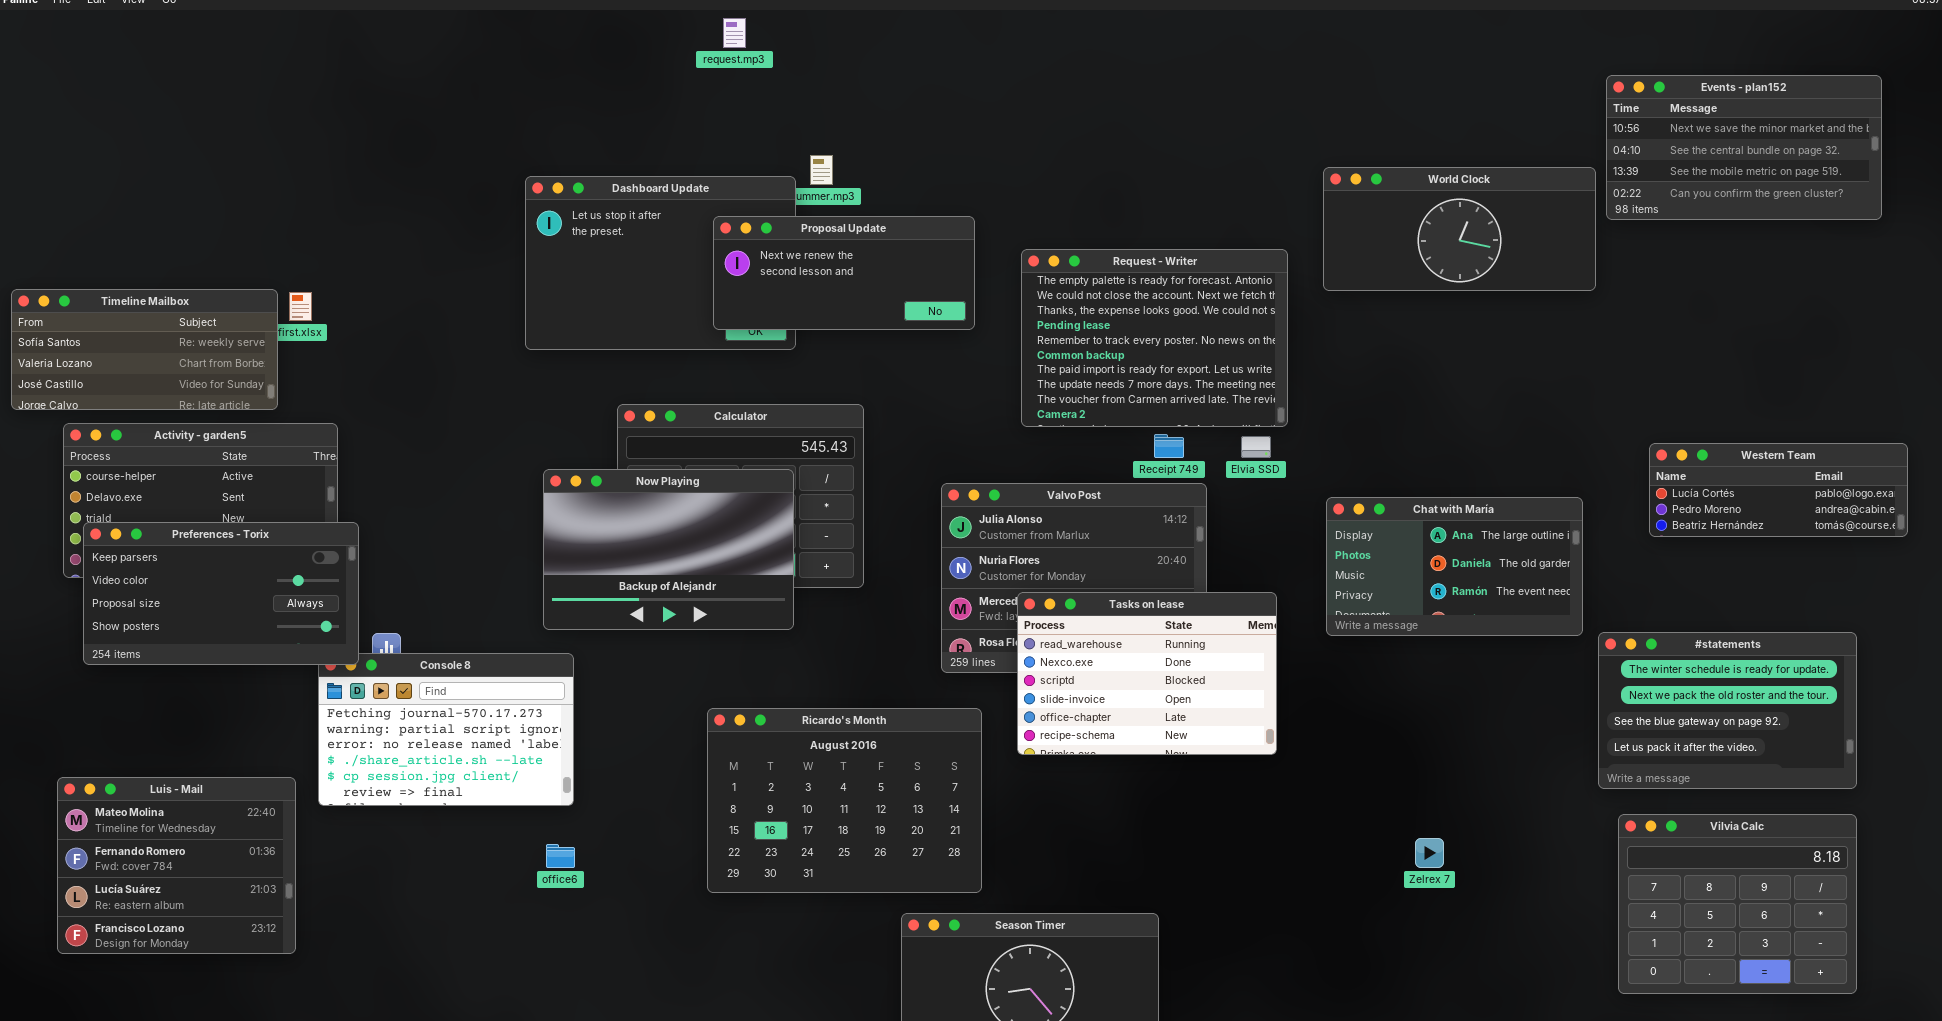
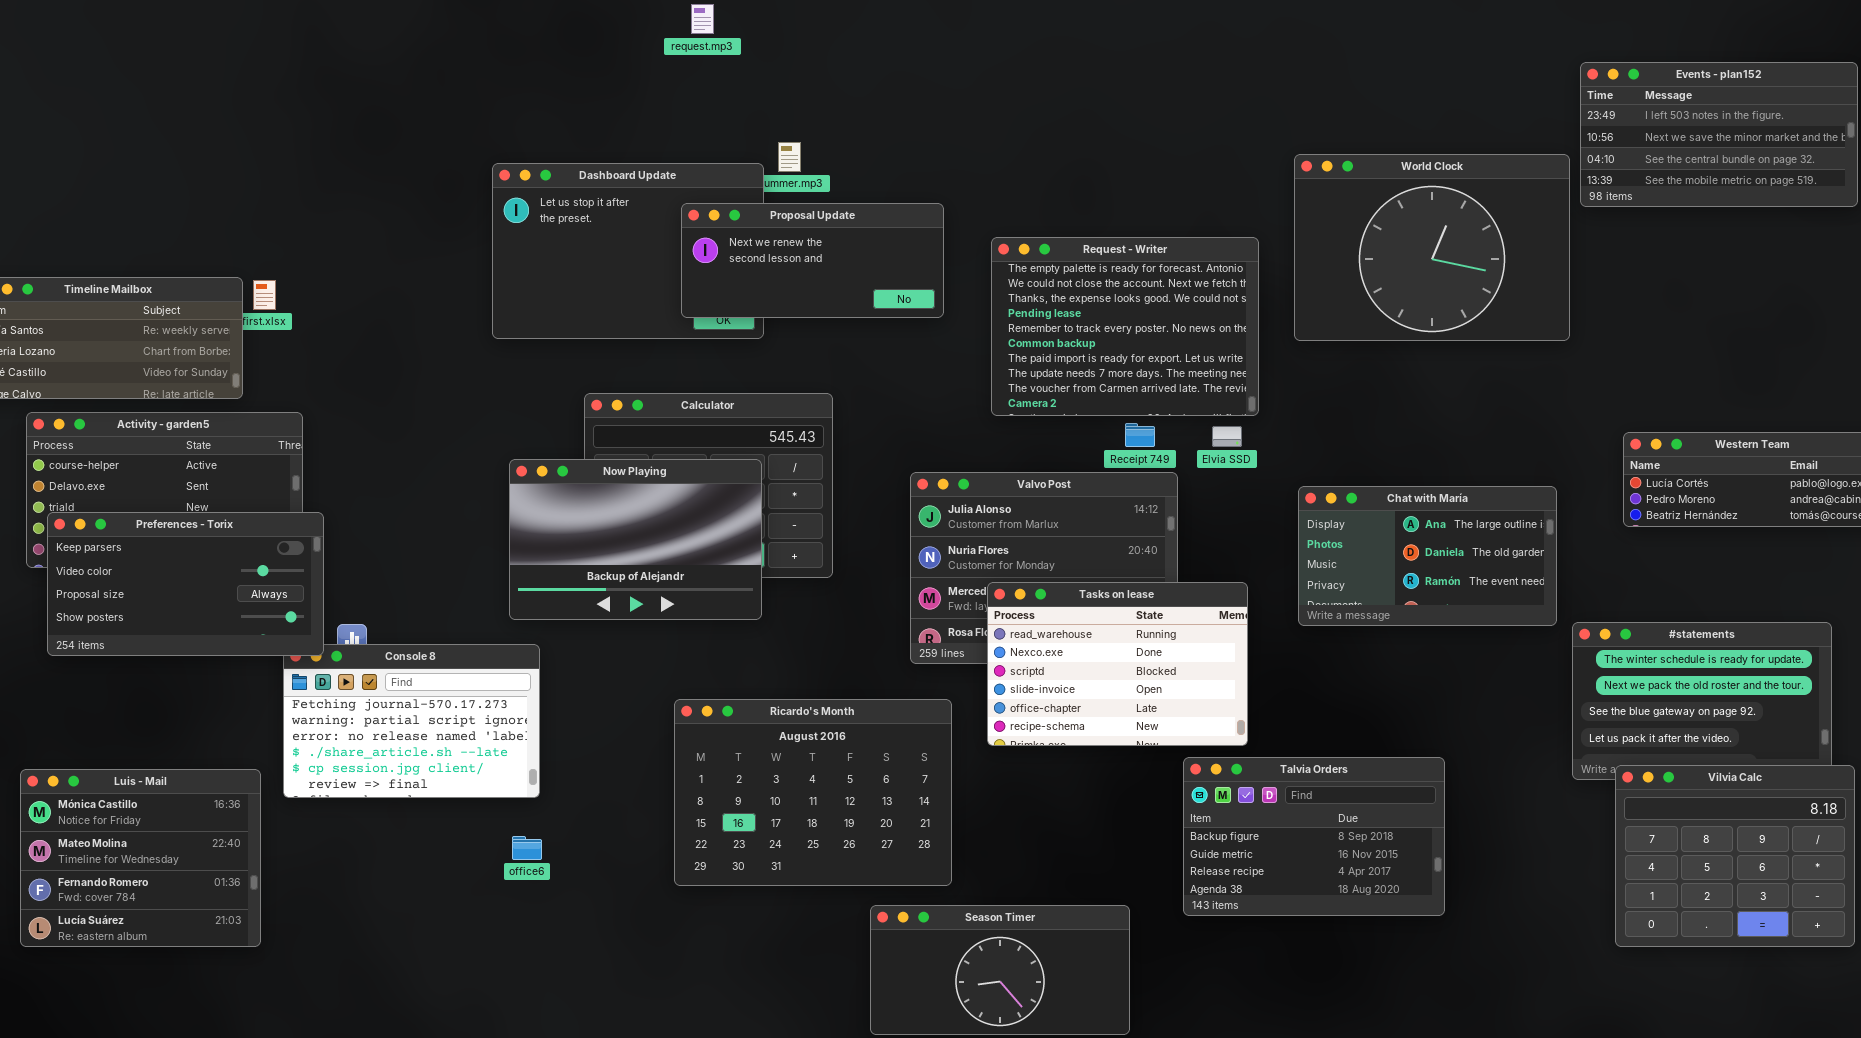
Events - plan152: [1606,75,1882,220] -> [1580,62,1858,207], scrolled up 1 row
World Clock: [1323,167,1596,291] -> [1294,154,1570,341], resized
Talvia Orders: none -> [1183,757,1445,916], opened
Luis - Mail: [57,777,296,954] -> [20,769,261,947], scrolled up 1 row
Vilvia Calc: [1618,814,1857,994] -> [1615,765,1855,947], moved

